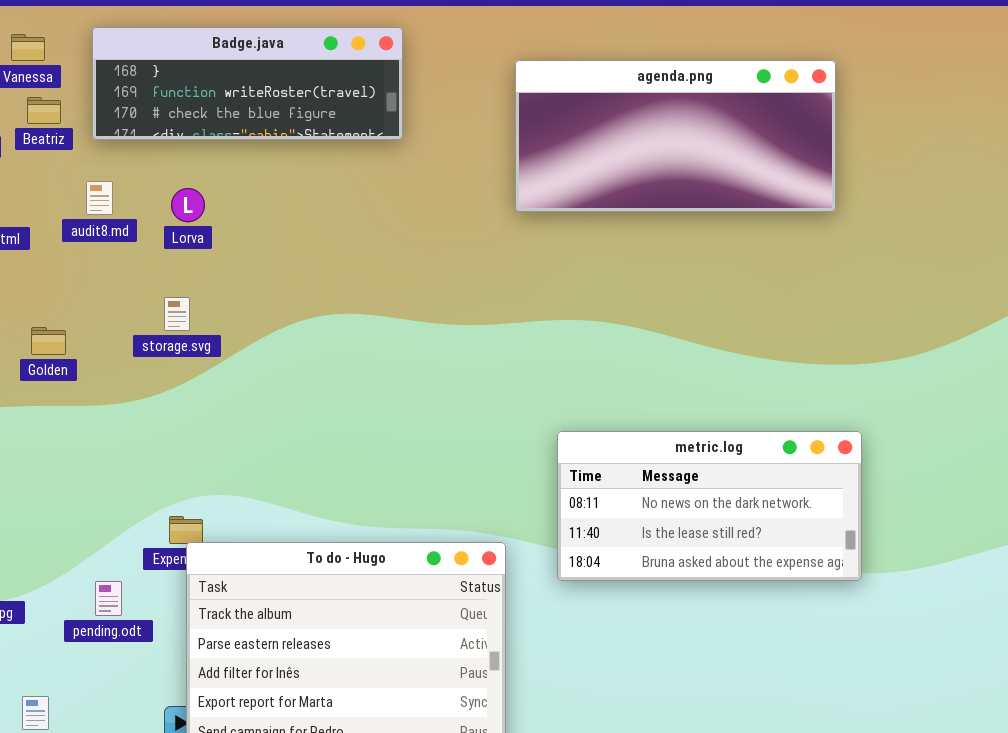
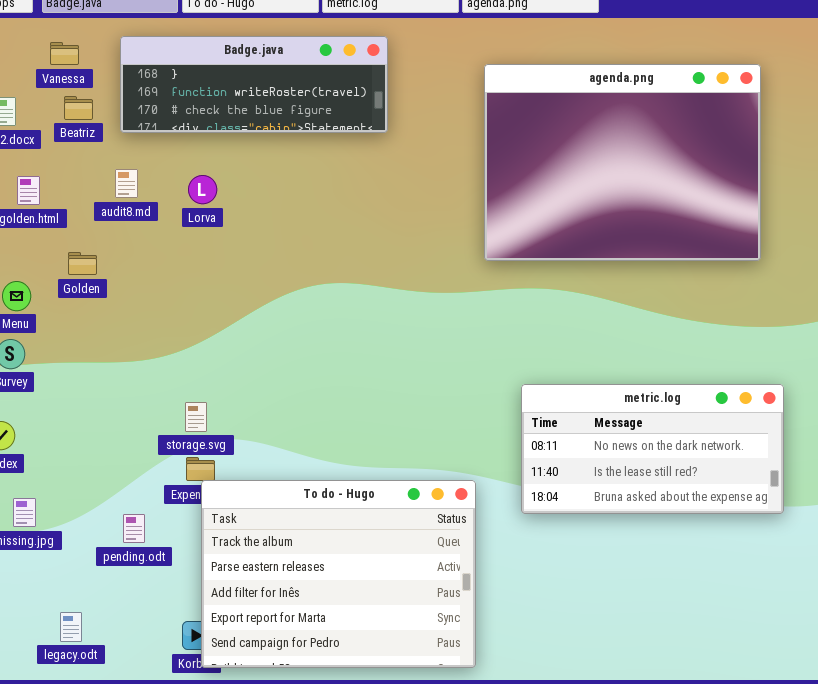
agenda.png: [515,60,836,212] -> [484,64,761,261], resized
storage.svg: [164,297,190,331] -> [185,402,207,432], moved
Golden: [31,327,66,355] -> [68,252,97,275], moved

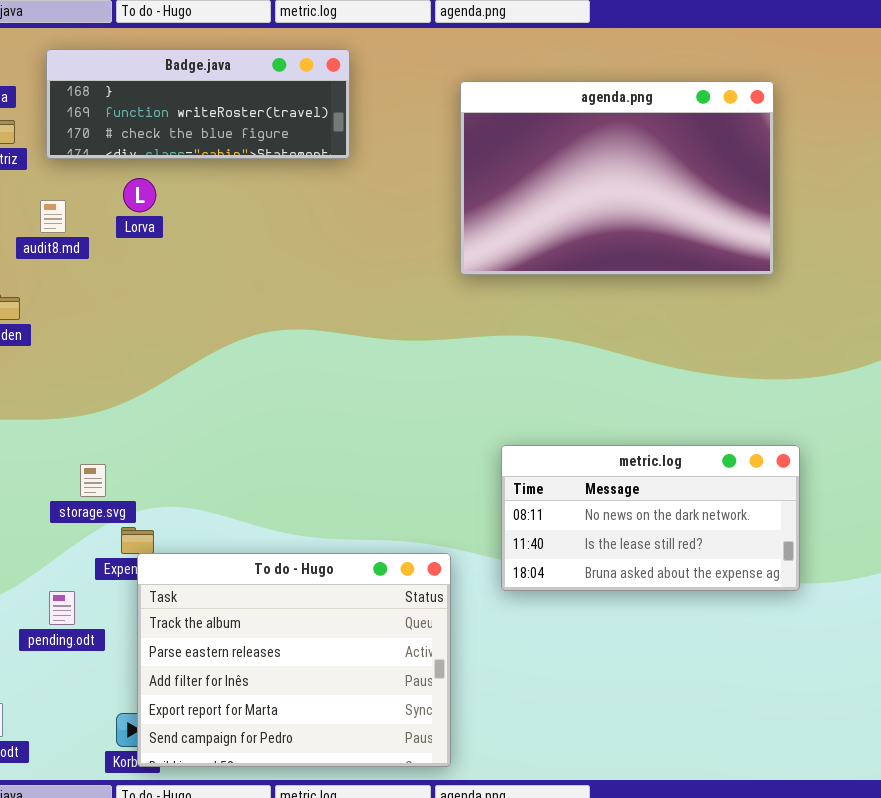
agenda.png: [484,64,761,261] -> [460,81,774,275], resized
Lorva: [188,175,217,204] -> [123,178,156,212], moved
storage.svg: [185,402,207,432] -> [80,464,106,497], moved

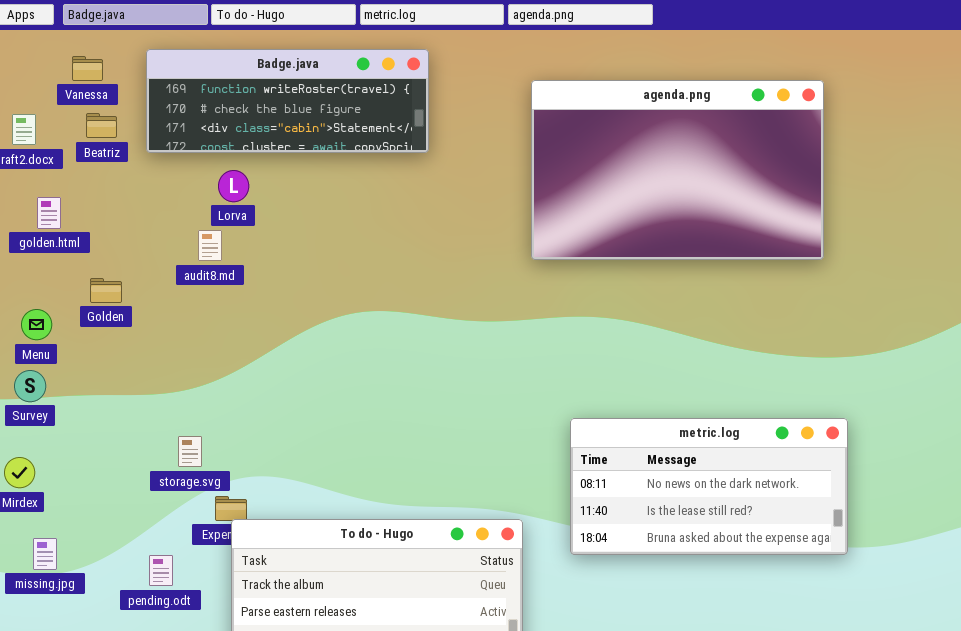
Badge.java: [46,49,350,159] -> [146,49,429,153], scrolled down 1 row
audit8.md: [40,200,66,233] -> [198,230,222,261], moved

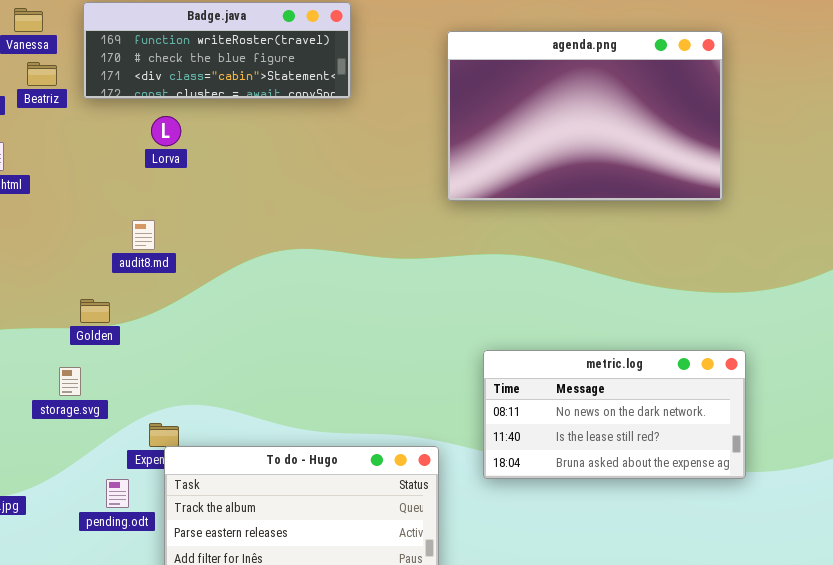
audit8.md: [198,230,222,261] -> [132,220,155,250], moved
Golden: [90,278,122,303] -> [80,299,110,323], moved
storage.svg: [178,436,202,467] -> [59,367,81,396], moved
pending.odt: [149,555,173,586] -> [106,479,129,508], moved

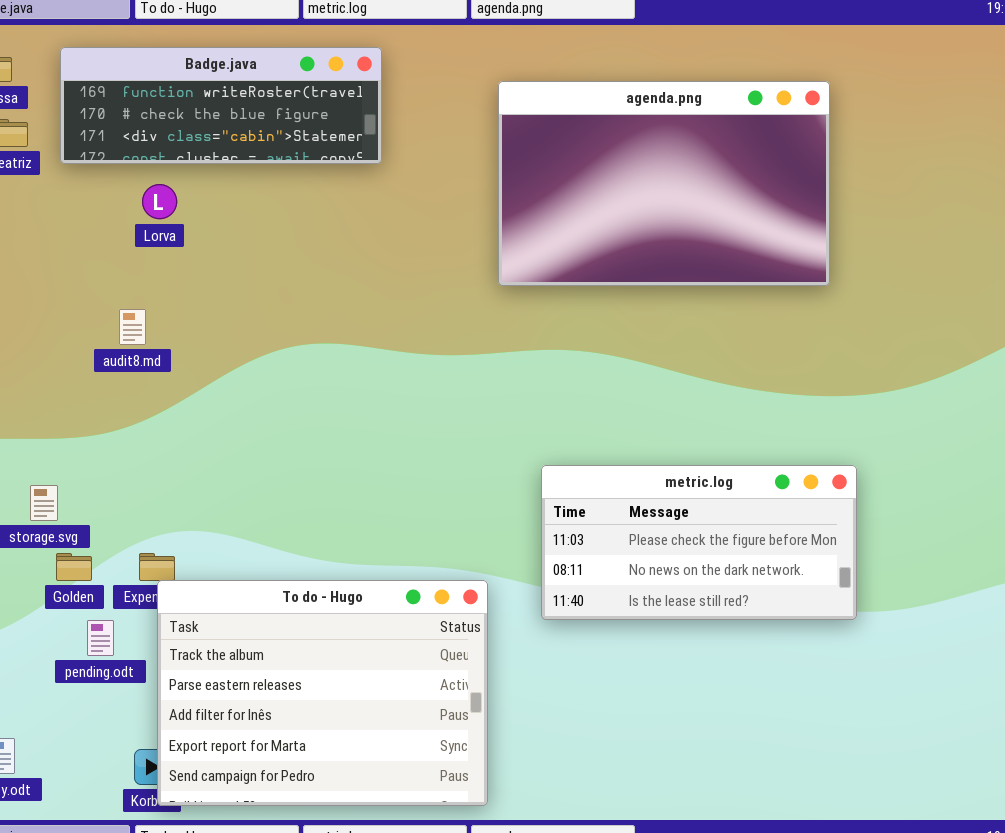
Golden: [80,299,110,323] -> [56,553,92,581], moved
metric.log: [483,350,746,479] -> [541,465,857,620], scrolled up 1 row

